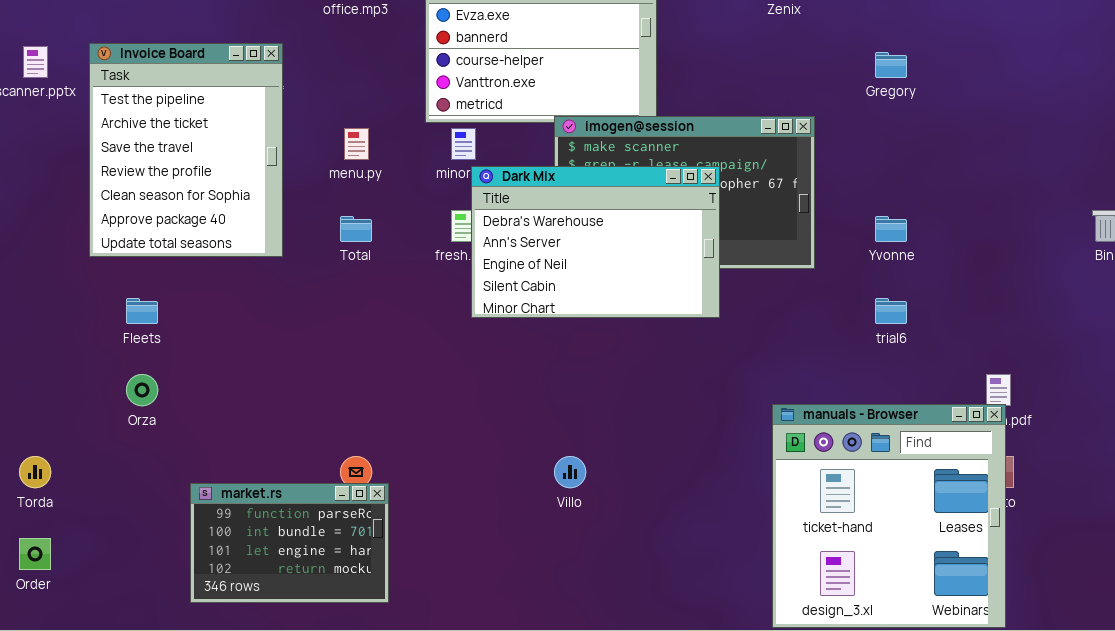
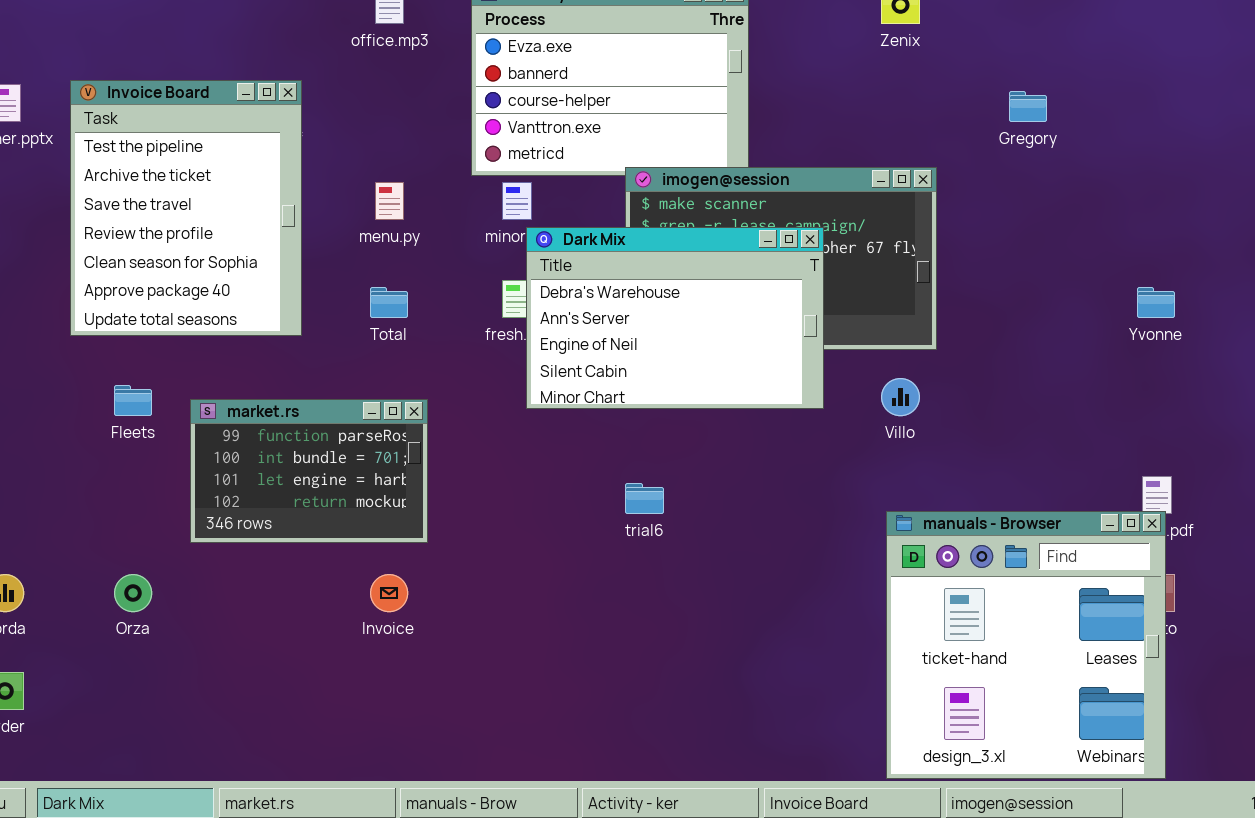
Yvonne: [875,216,907,242] -> [1137,287,1175,318], moved
trial6: [875,298,907,324] -> [625,483,664,514], moved
Orza: [126,374,158,406] -> [114,574,152,612], moved
Villo: [554,456,586,488] -> [881,378,920,416], moved
market.rs: [190,483,389,603] -> [190,399,428,543], moved

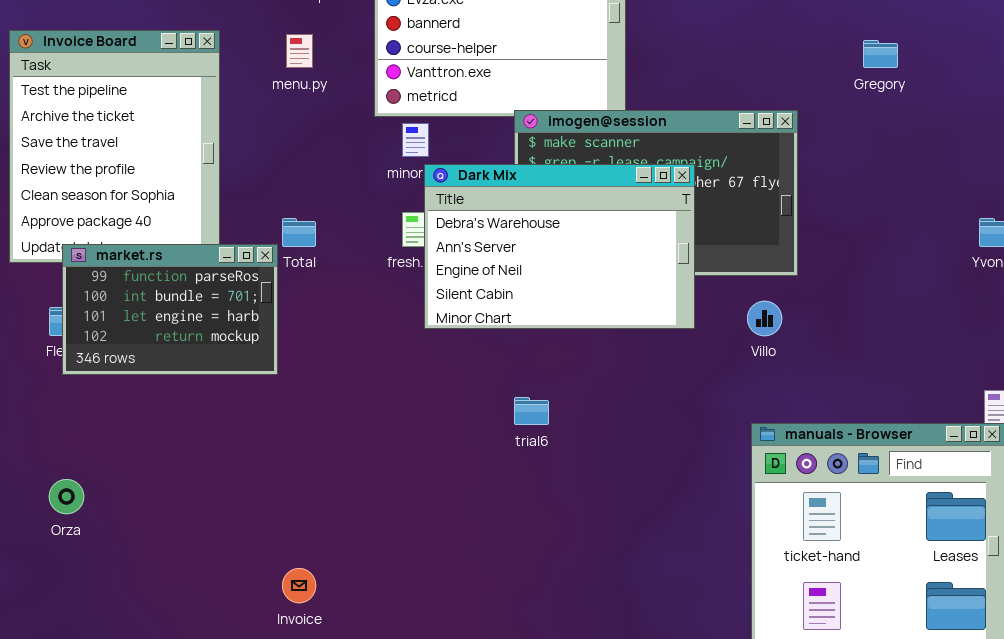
menu.py: [375,182,404,220] -> [286,34,313,68], moved
market.rs: [190,399,428,543] -> [62,244,278,375], moved
Invoice: [370,574,408,612] -> [282,568,316,603], moved

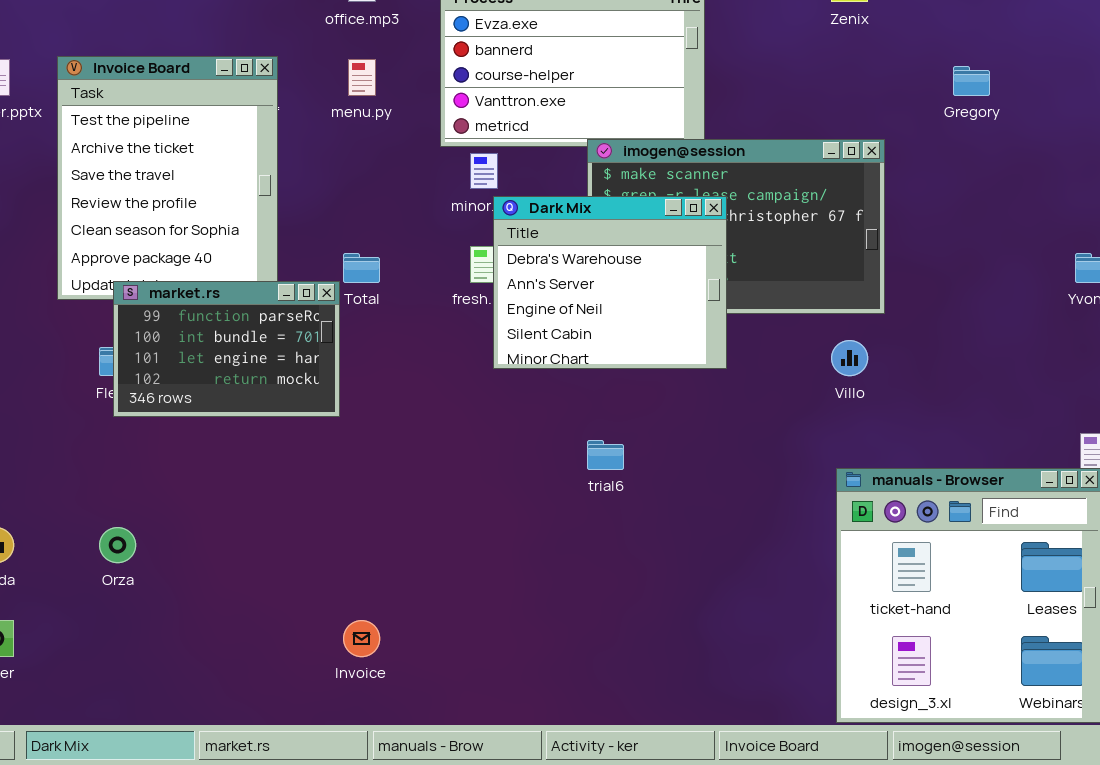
Dark Mix: [424,164,695,329] -> [493,196,727,369], resized

